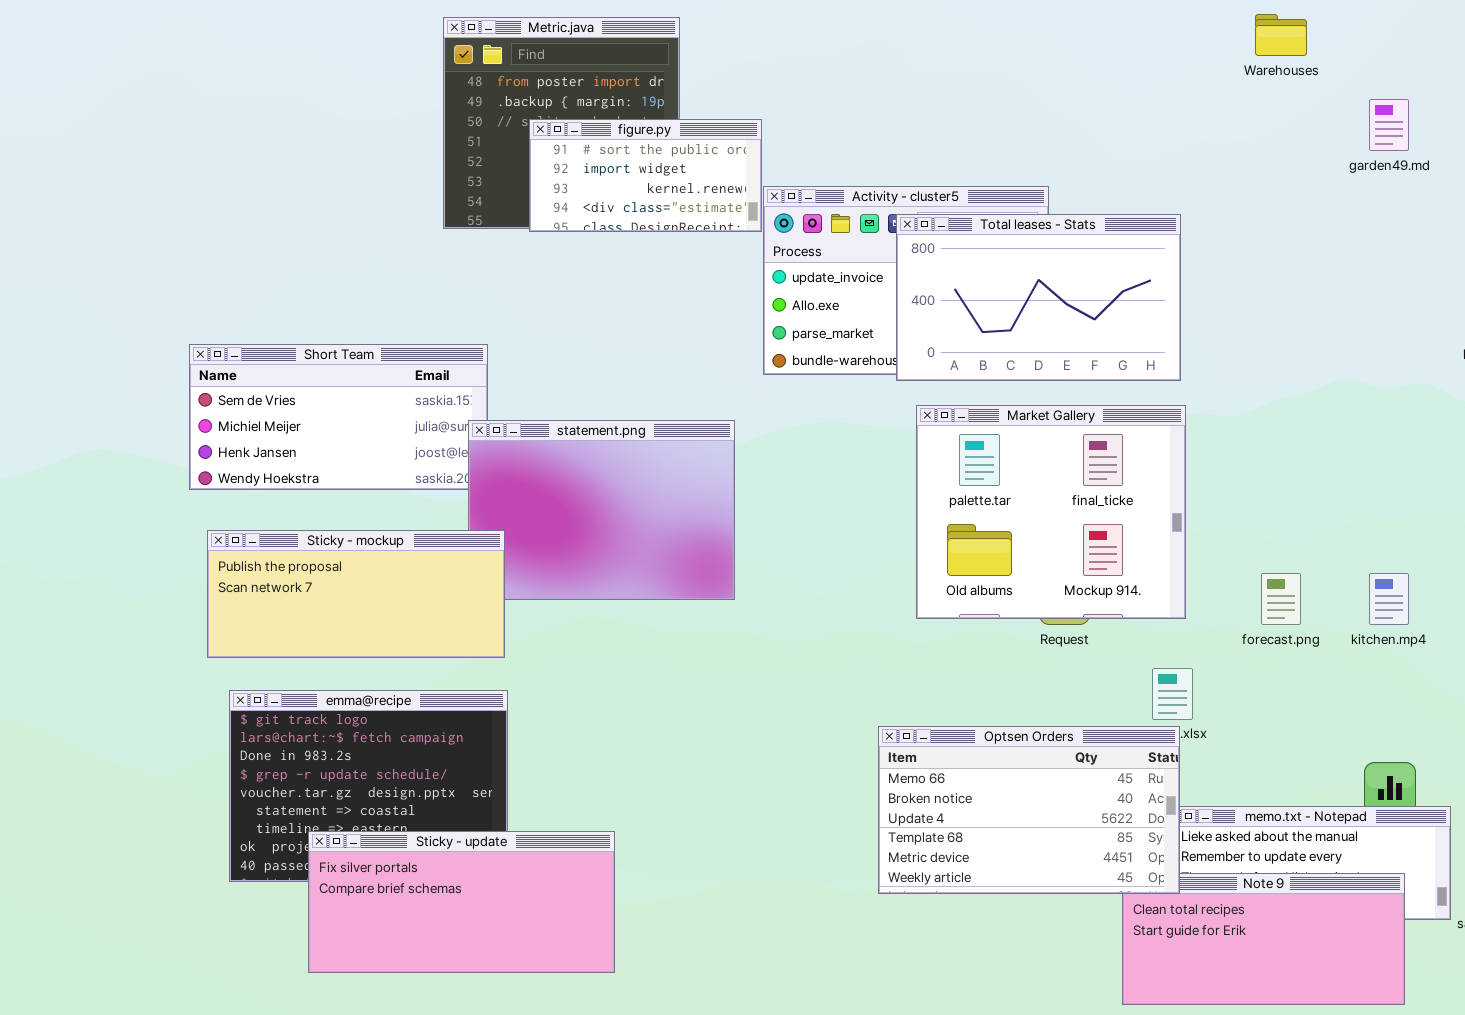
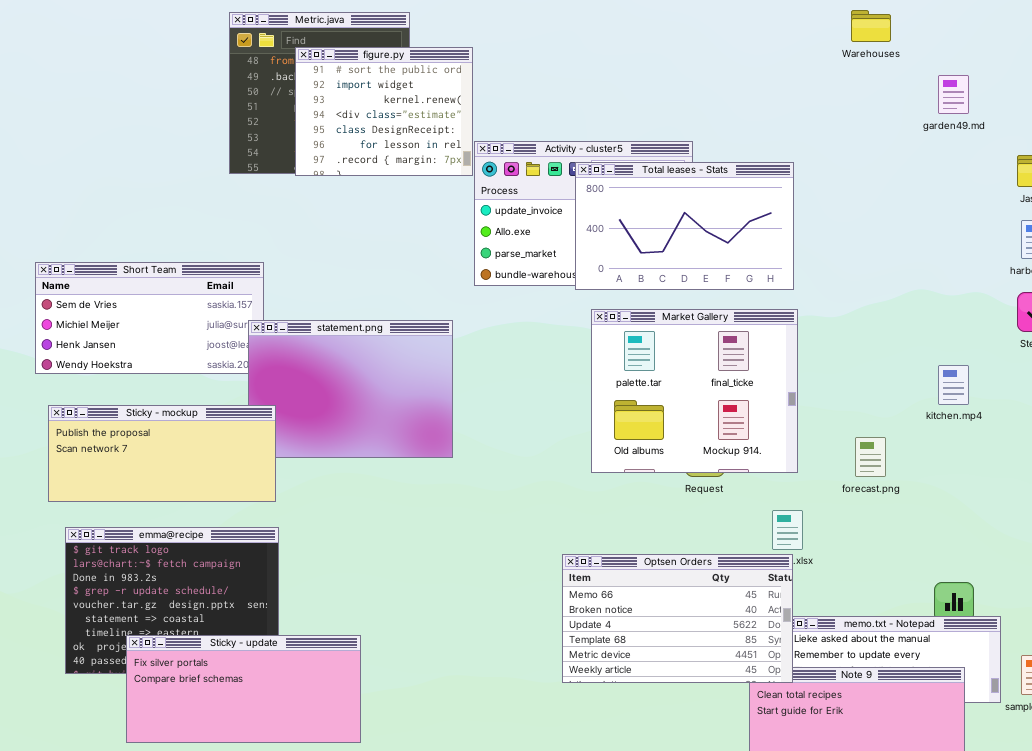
figure.py: [529,119,762,232] -> [295,47,473,176], resized
kitchen.mp4: [1369,573,1409,625] -> [938,365,969,405], moved

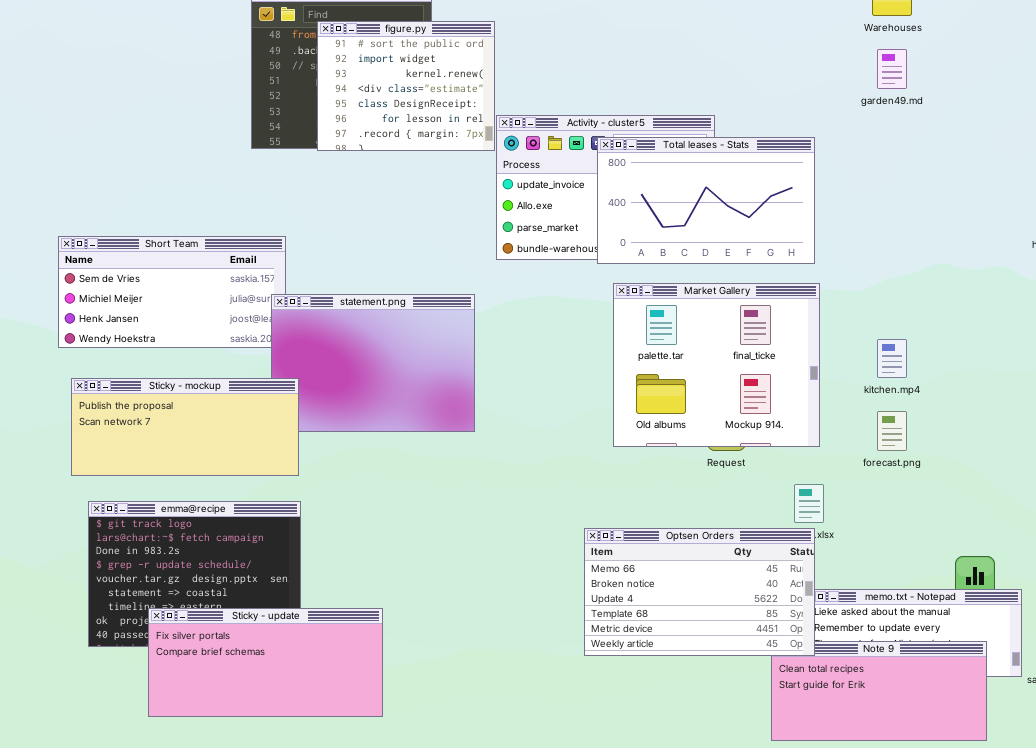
garden49.md: [938,75,969,114] -> [877,49,907,89], moved
kitchen.mp4: [938,365,969,405] -> [877,339,907,378], moved

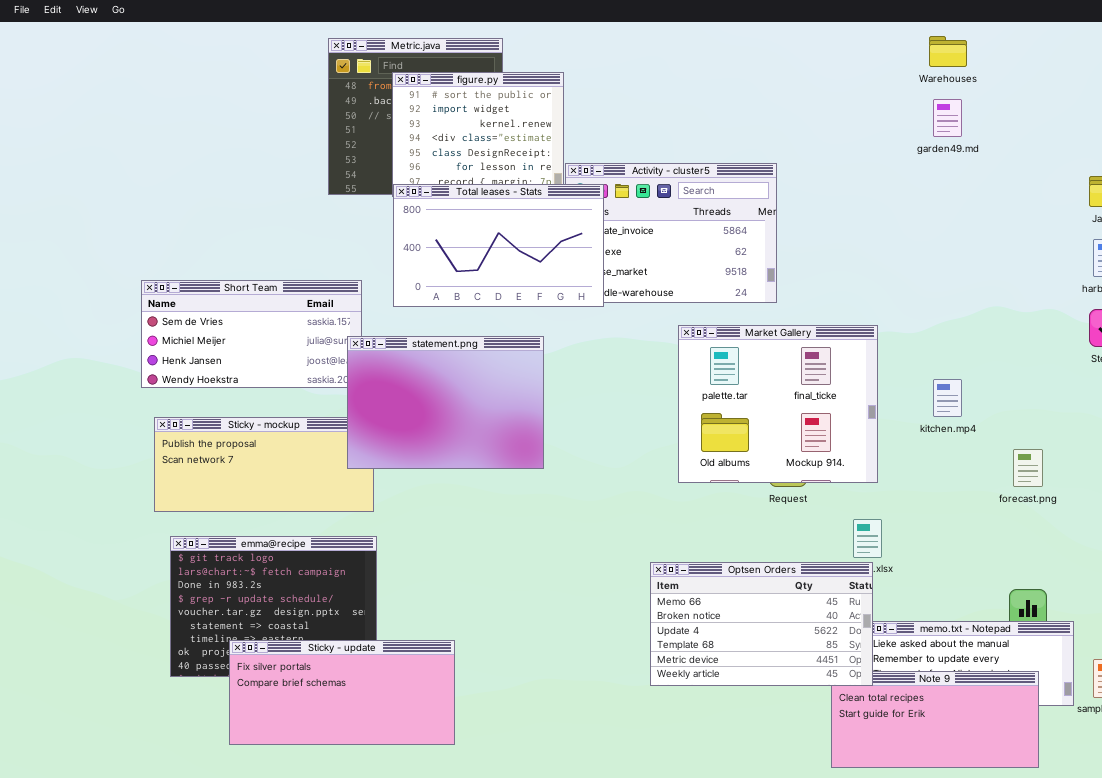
Total leases - Stats: [597,137,815,264] -> [393,184,604,307], moved
statement.png: [271,294,475,432] -> [347,336,544,469], raised
forecast.png: [877,411,907,451] -> [1013,449,1043,487], moved

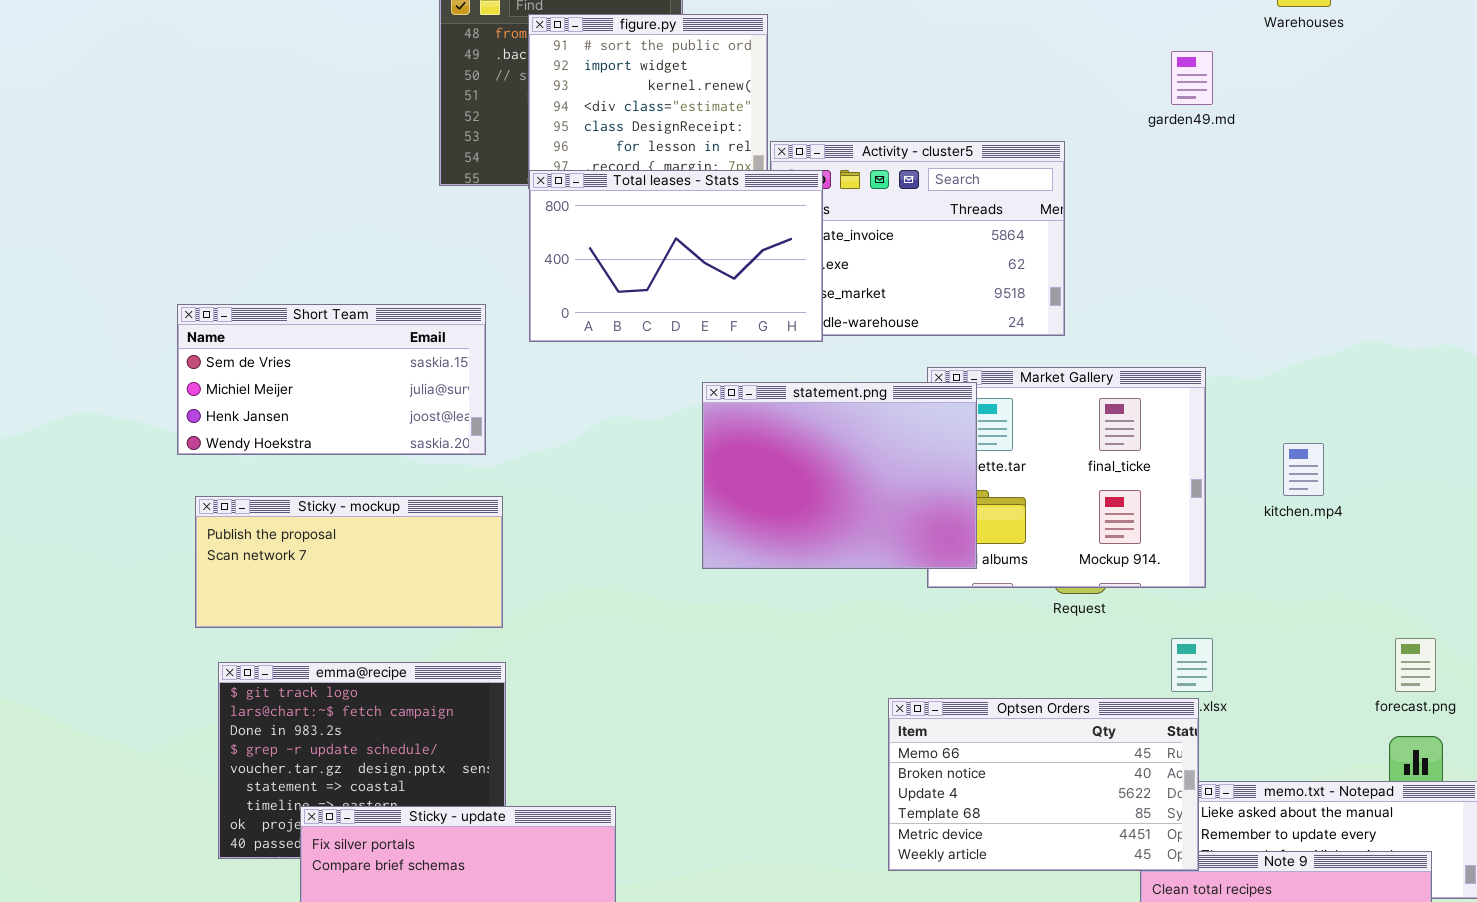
garden49.md: [933,99,962,137] -> [1171,51,1213,105], moved
statement.png: [347,336,544,469] -> [702,382,977,569], moved
forecast.png: [1013,449,1043,487] -> [1395,638,1436,692], moved

